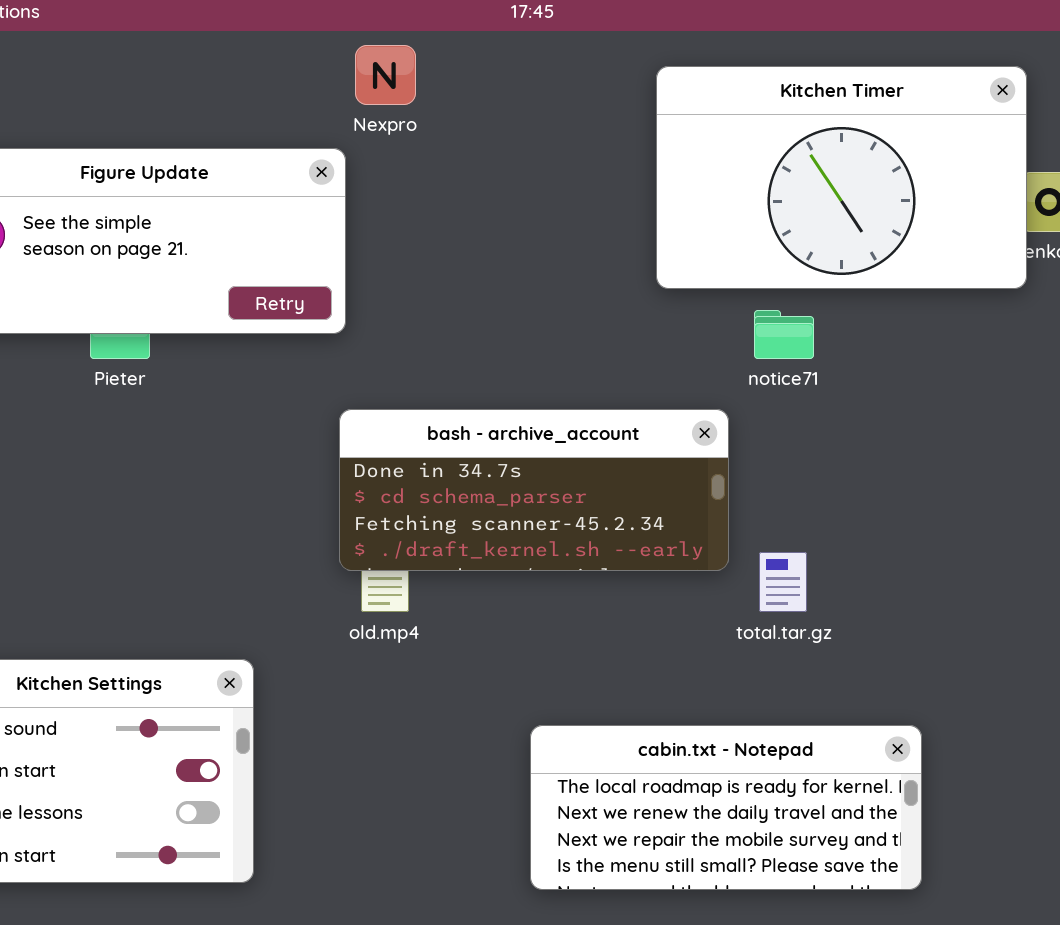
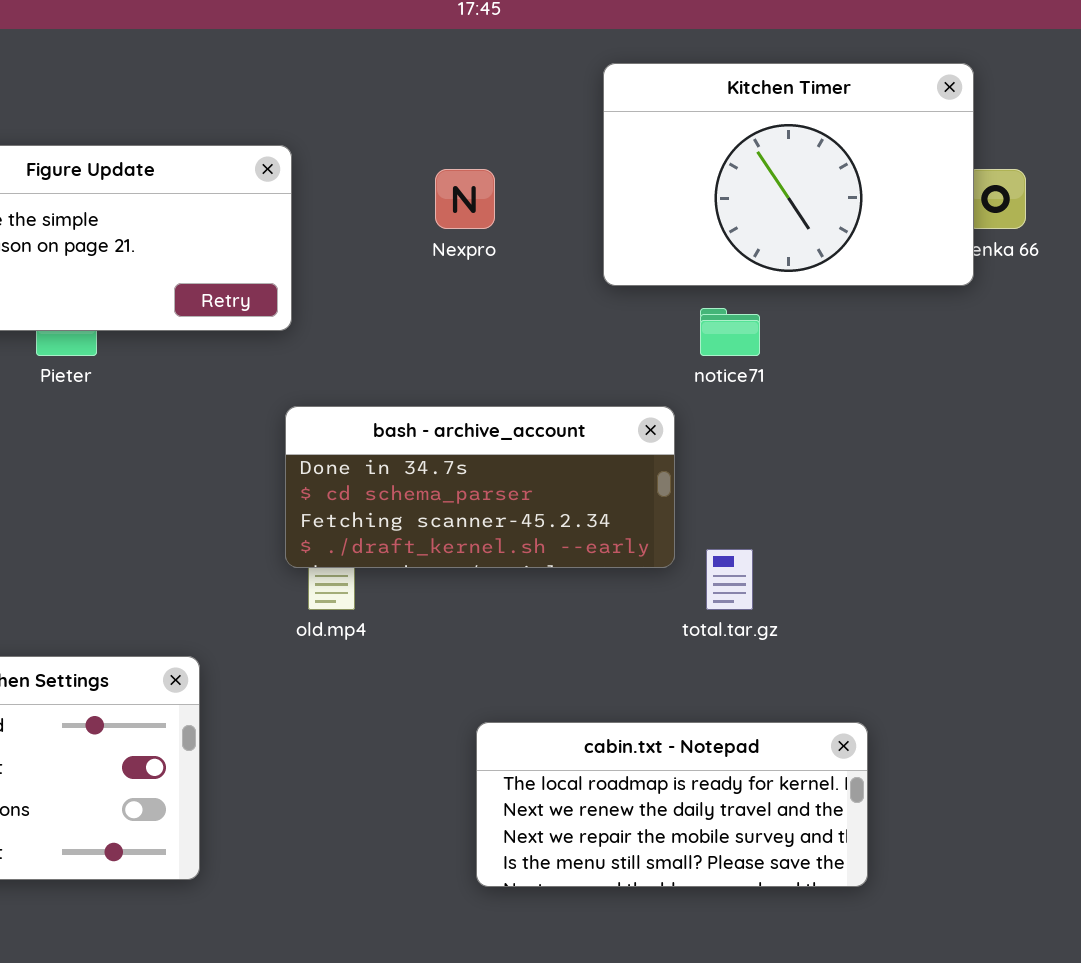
Nexpro: [355,45,416,105] -> [435,169,495,229], moved

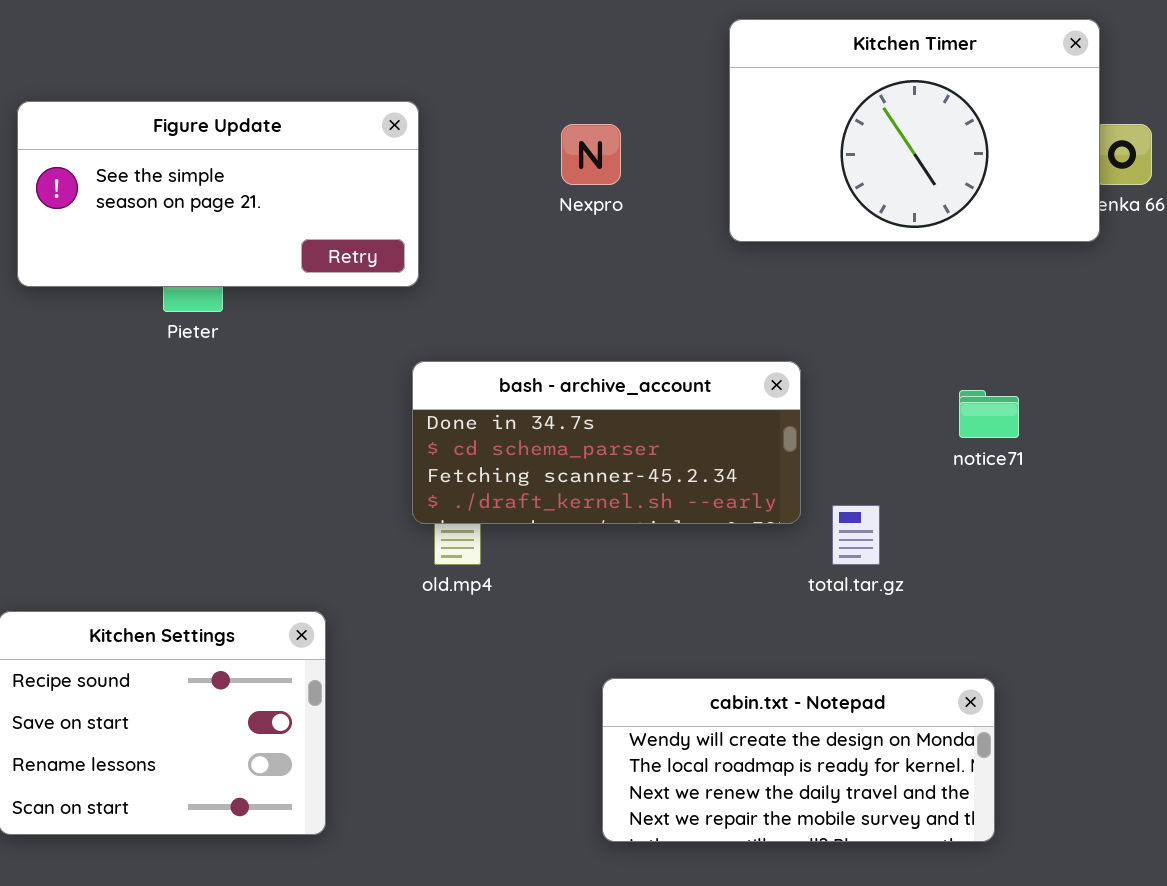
notice71: [700,308,760,356] -> [959,390,1019,438], moved
cabin.txt - Notepad: [476,722,868,887] -> [602,678,995,842], scrolled up 1 row

